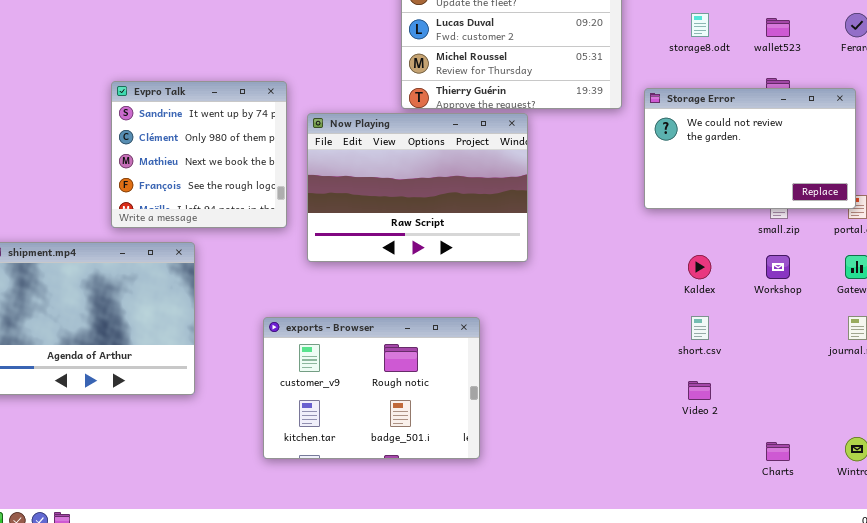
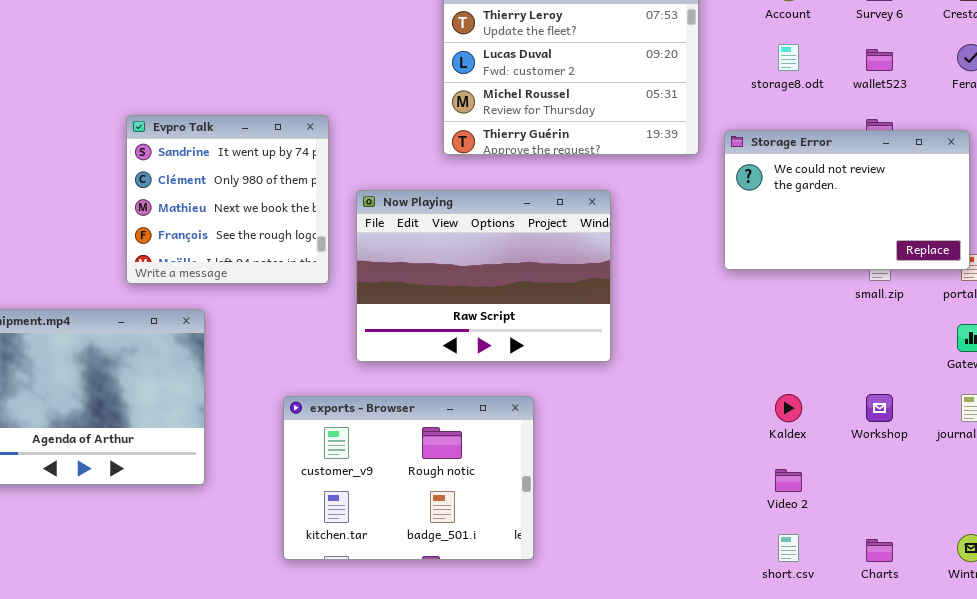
Evpro Talk: [111,81,287,228] -> [126,115,329,284], moved
Now Playing: [307,113,528,262] -> [356,190,611,362], moved
Kaldex: [688,255,711,279] -> [775,394,802,422], moved
Workshop: [766,255,790,279] -> [866,394,893,422], moved
short.csv: [691,316,709,340] -> [778,534,799,562], moved

